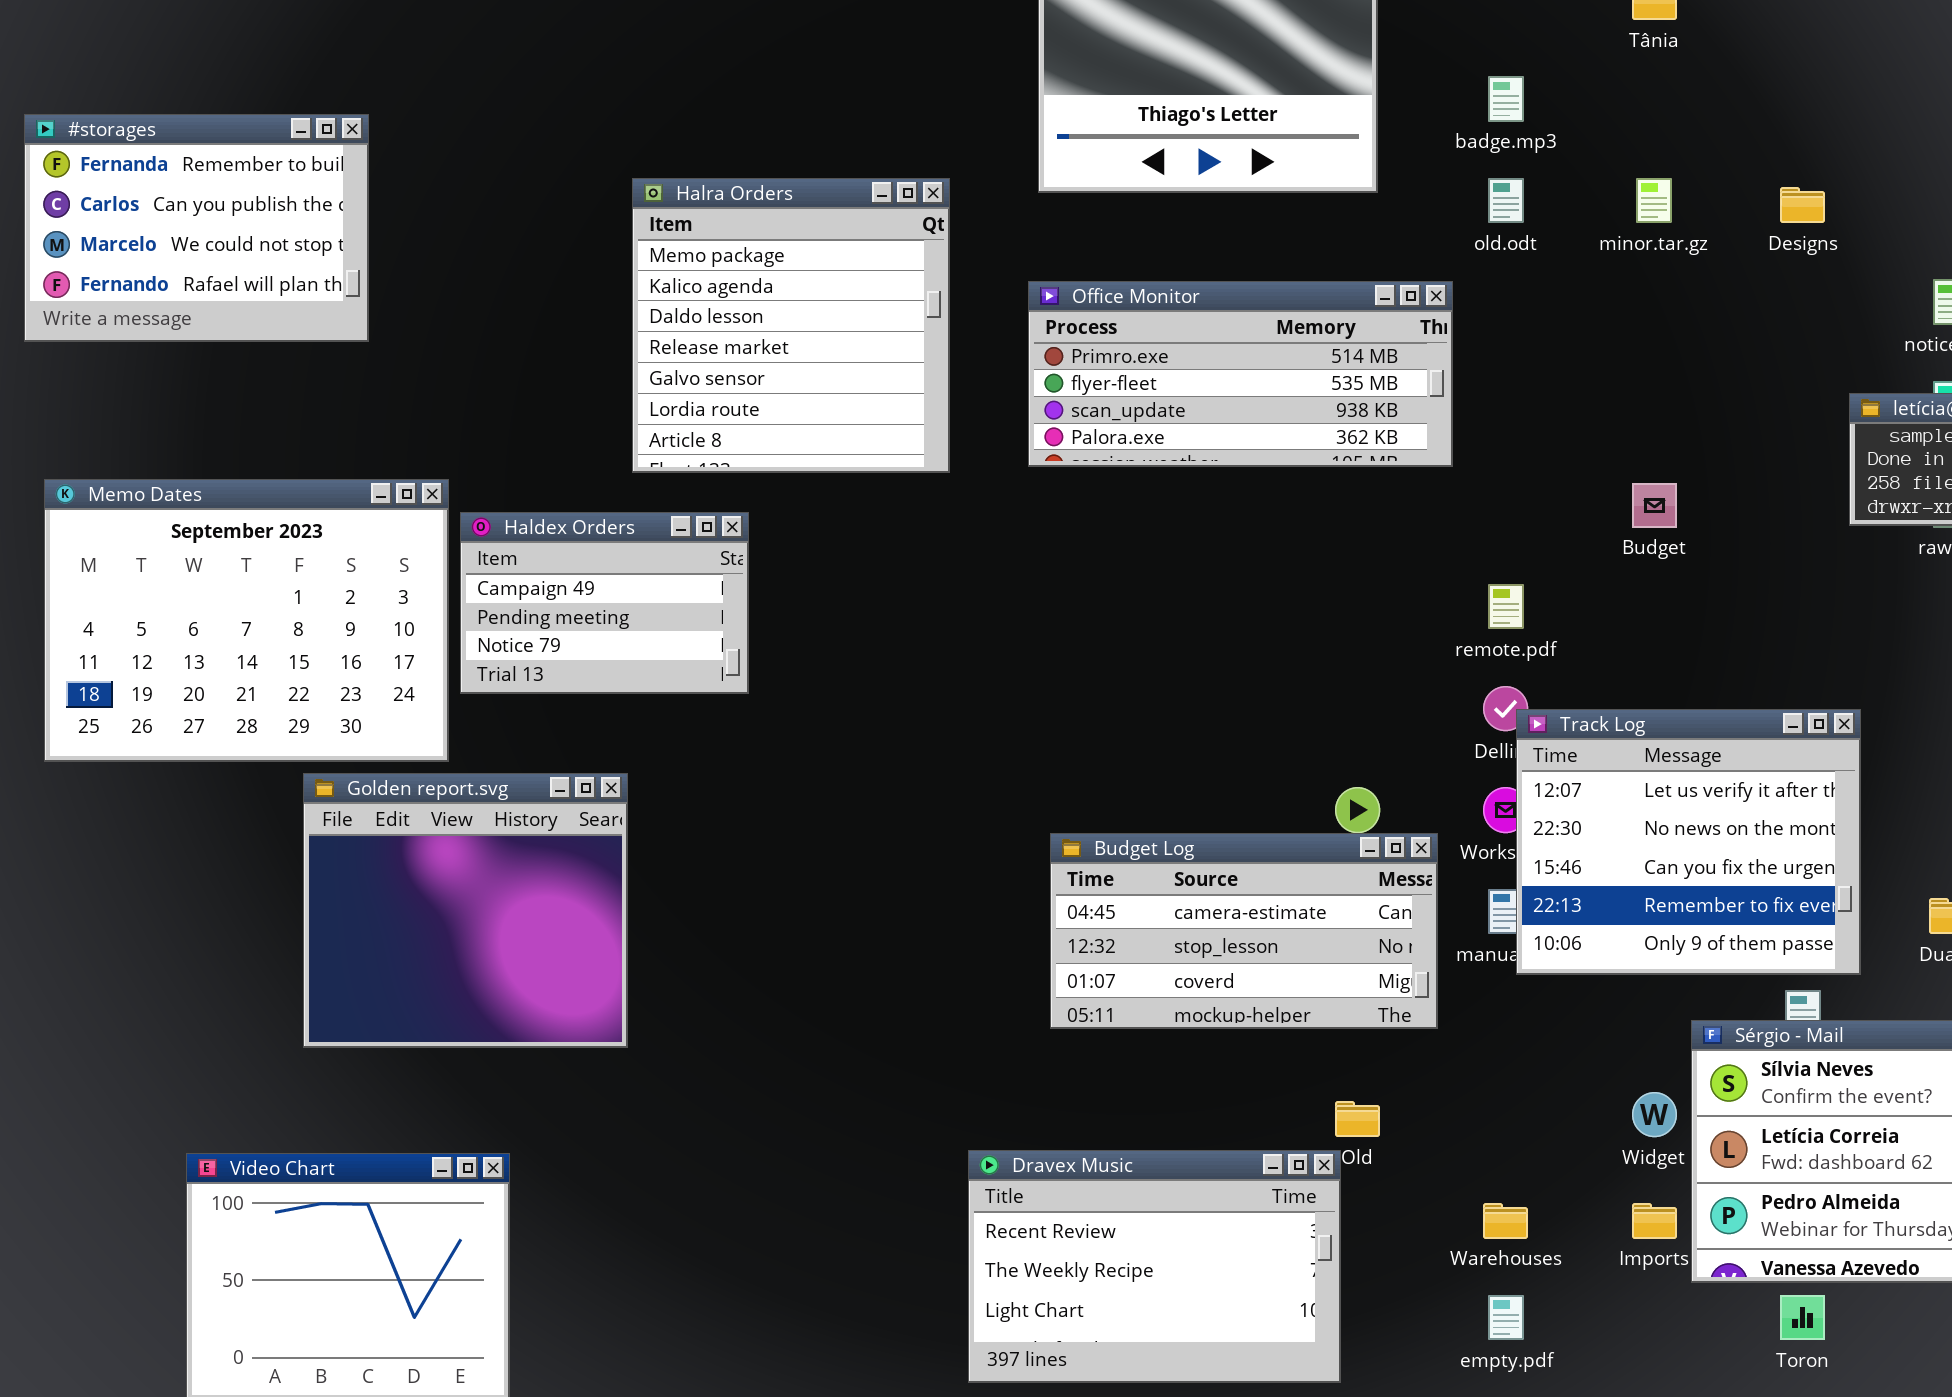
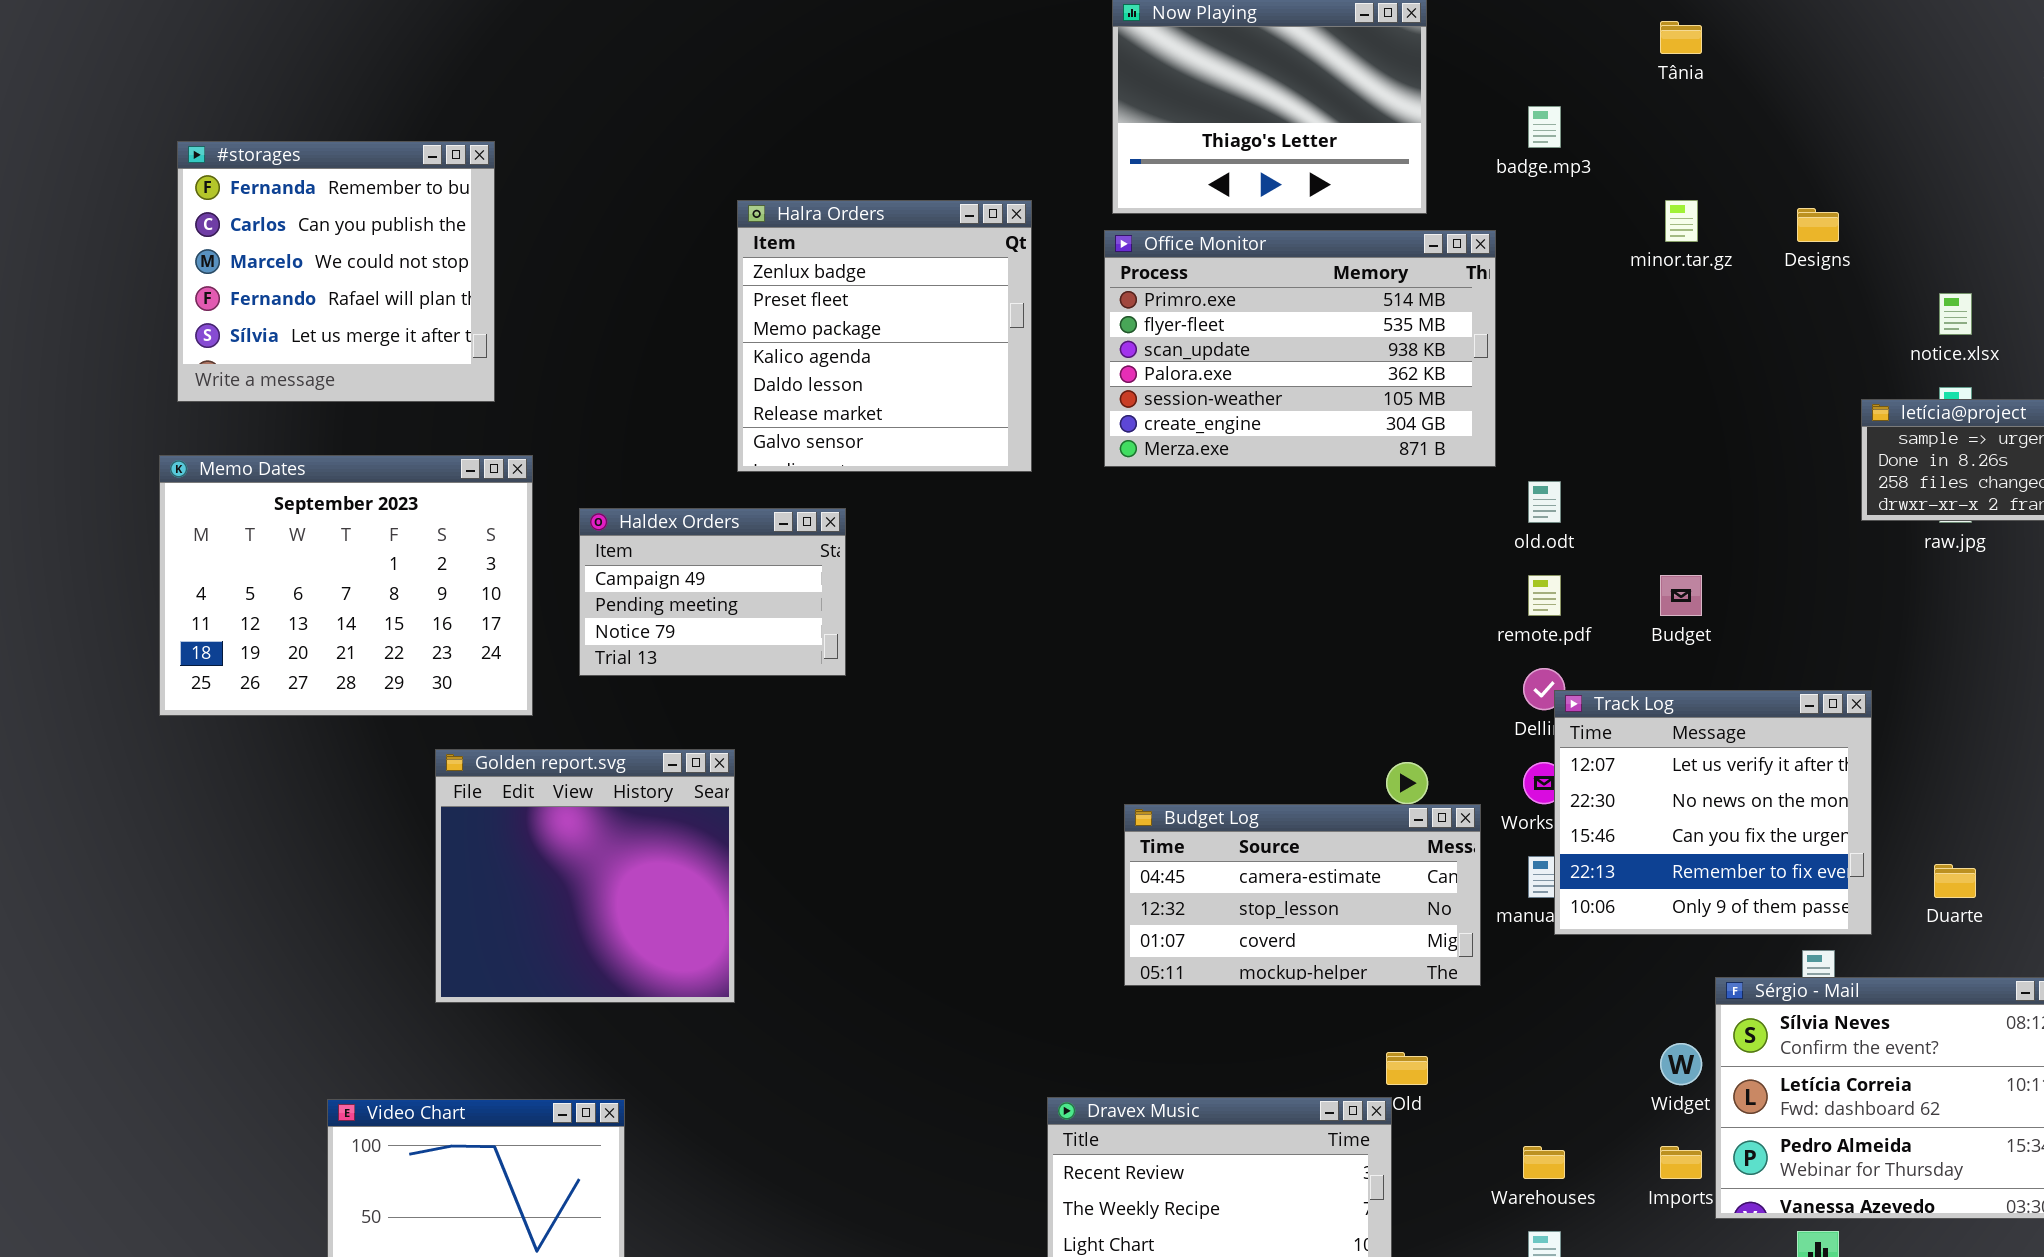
#storages: [24,114,369,342] -> [177,141,495,402], resized
Halra Orders: [632,178,950,473] -> [737,200,1032,472], scrolled up 2 rows
old.odt: [1488,178,1524,223] -> [1528,481,1561,523], moved
Office Monitor: [1028,281,1453,467] -> [1104,230,1496,467], resized
Memo Dates: [44,479,449,762] -> [159,455,533,716], moved
Budget: [1632,483,1677,528] -> [1660,575,1702,616], moved

